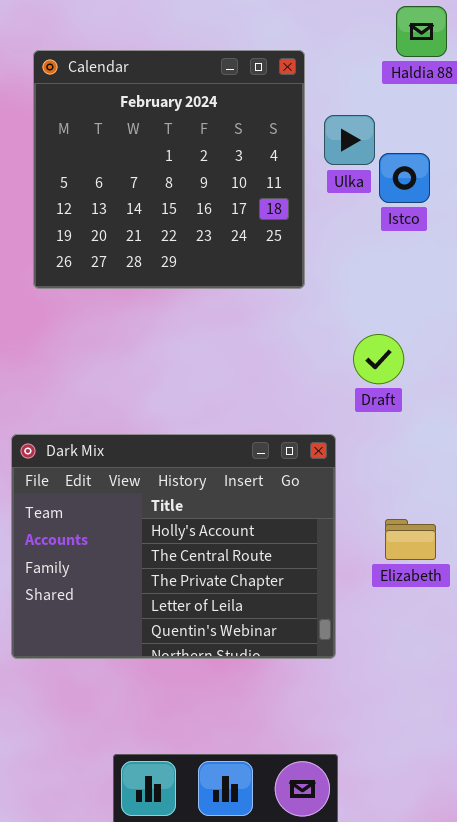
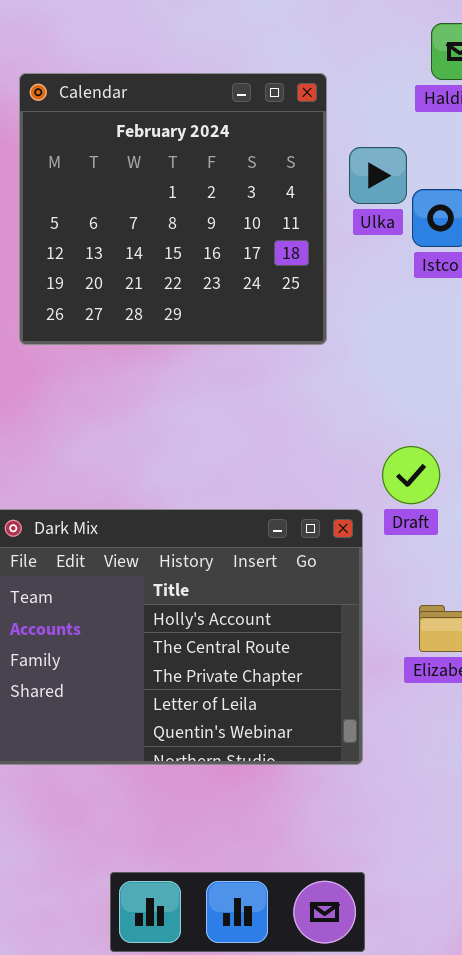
Draft: [353,334,404,384] -> [382,446,440,504], moved

